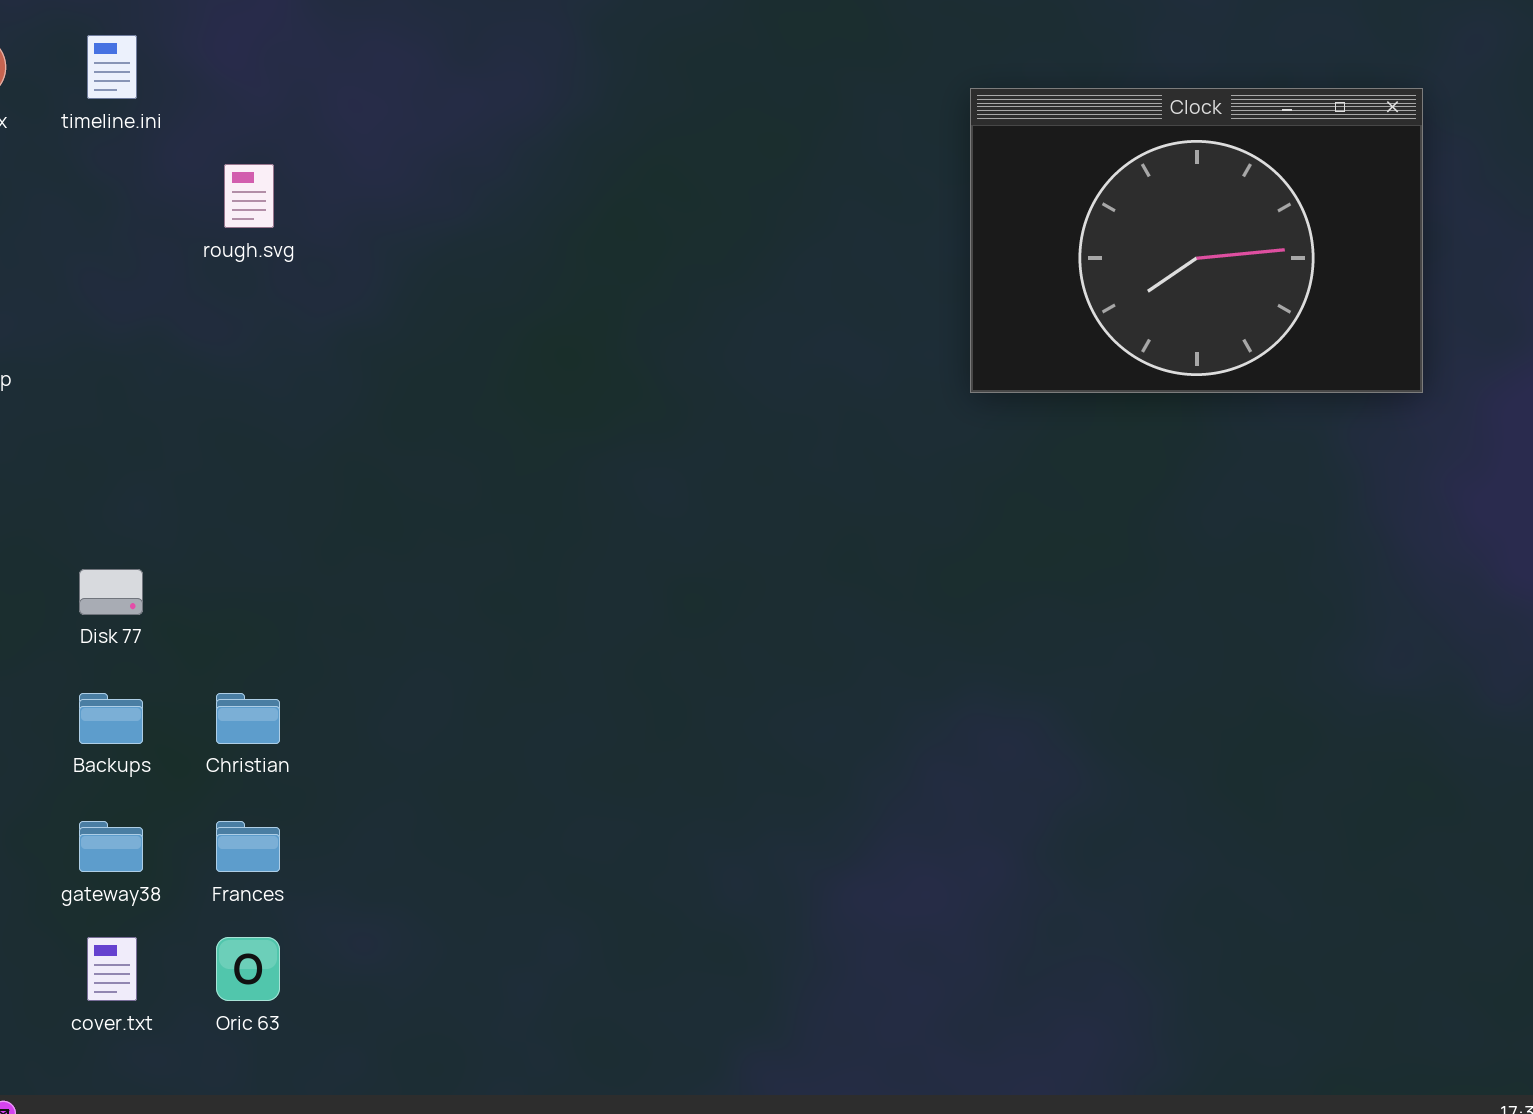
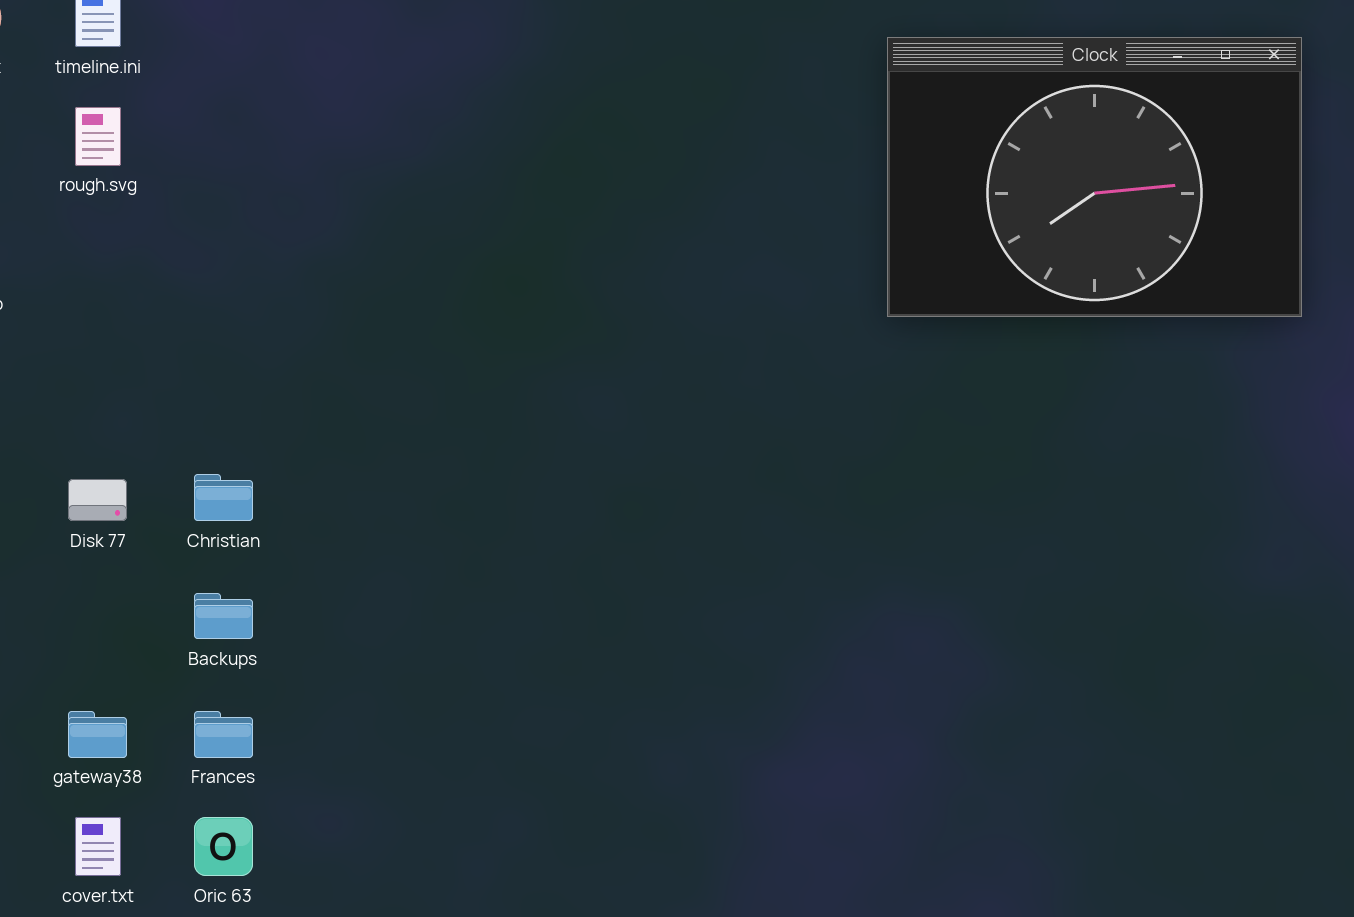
rough.svg: [224,164,274,228] -> [75,107,121,166], moved
Backups: [79,693,143,744] -> [194,593,253,639], moved
Christian: [216,693,280,744] -> [194,474,253,521], moved

